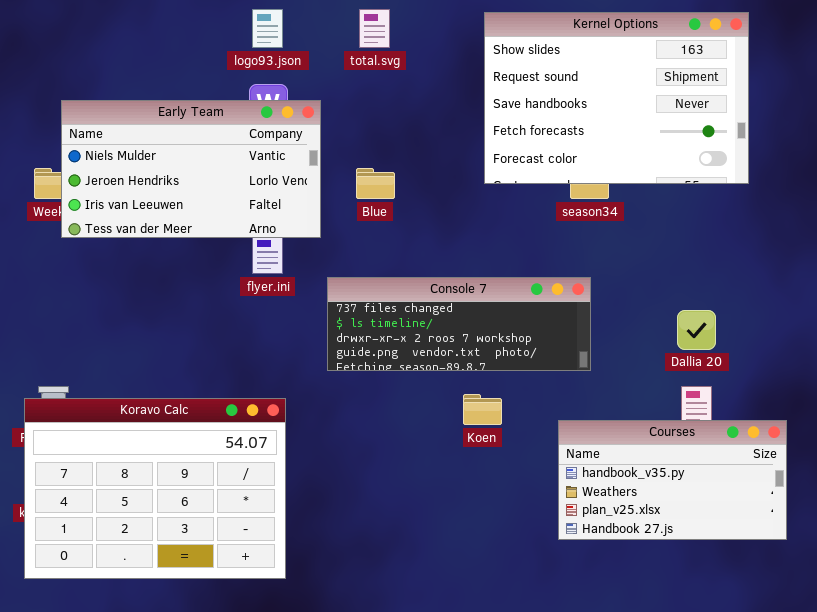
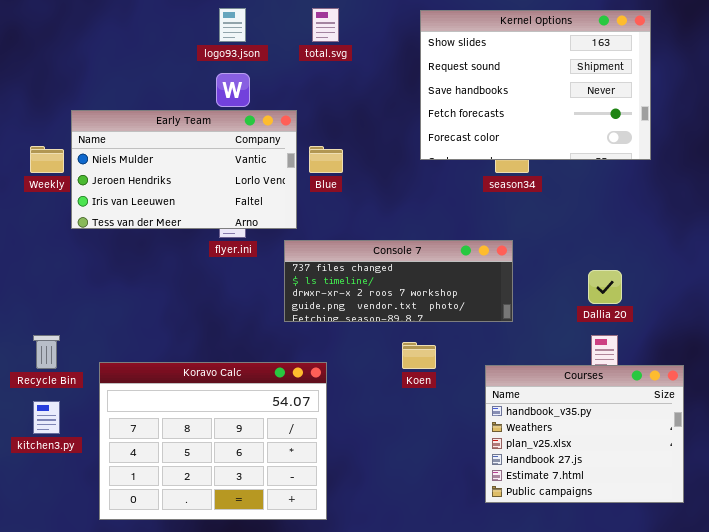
Early Team: [61,100,321,238] -> [71,110,297,229], moved
Koravo Calc: [24,398,286,579] -> [99,362,327,520], moved
Courses: [558,420,787,540] -> [485,365,684,503], resized

